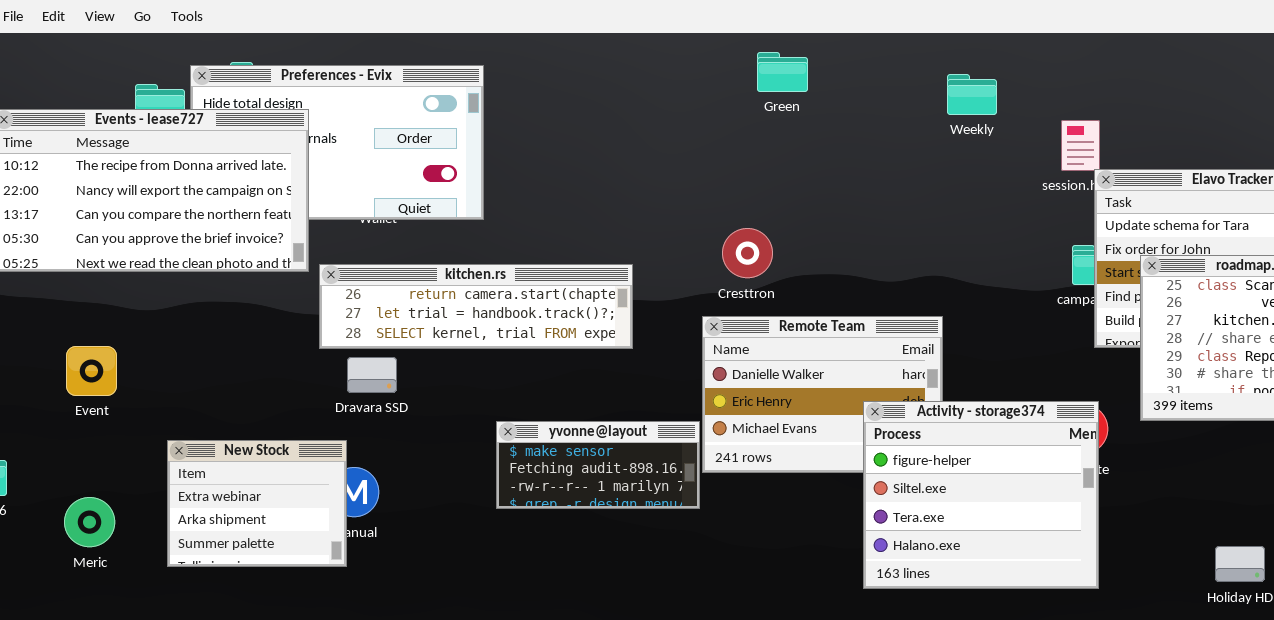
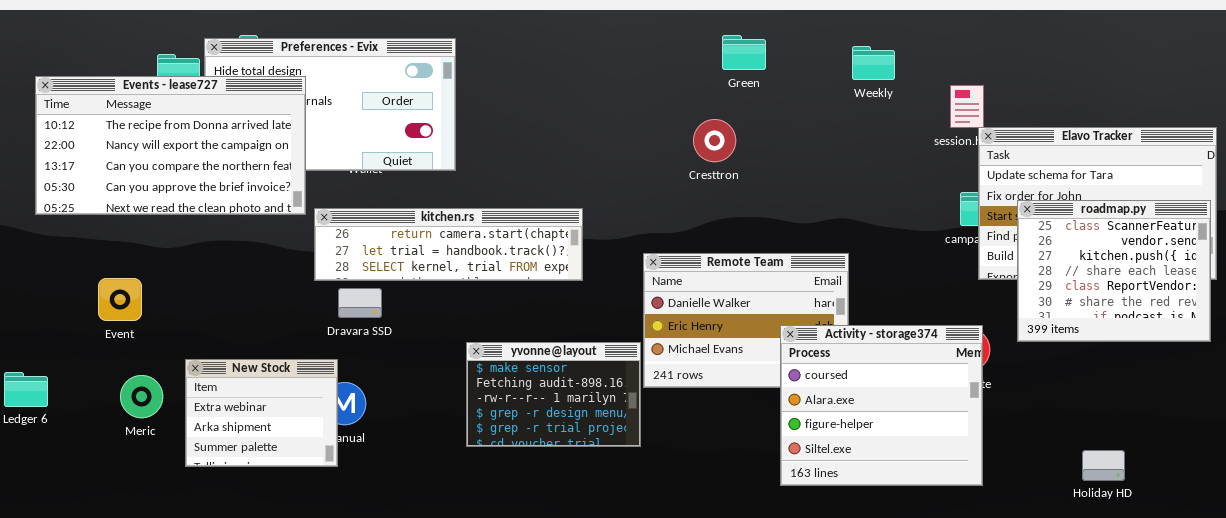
Green: [757,52,808,92] -> [722,35,766,70], moved
Cresttron: [722,228,773,278] -> [693,119,736,162], moved
Activity - storage374: [863,401,1099,589] -> [780,325,983,486], scrolled up 2 rows
yvonne@layout: [496,421,700,509] -> [466,342,641,447], resized
Meric: [64,497,115,547] -> [120,375,163,418], moved

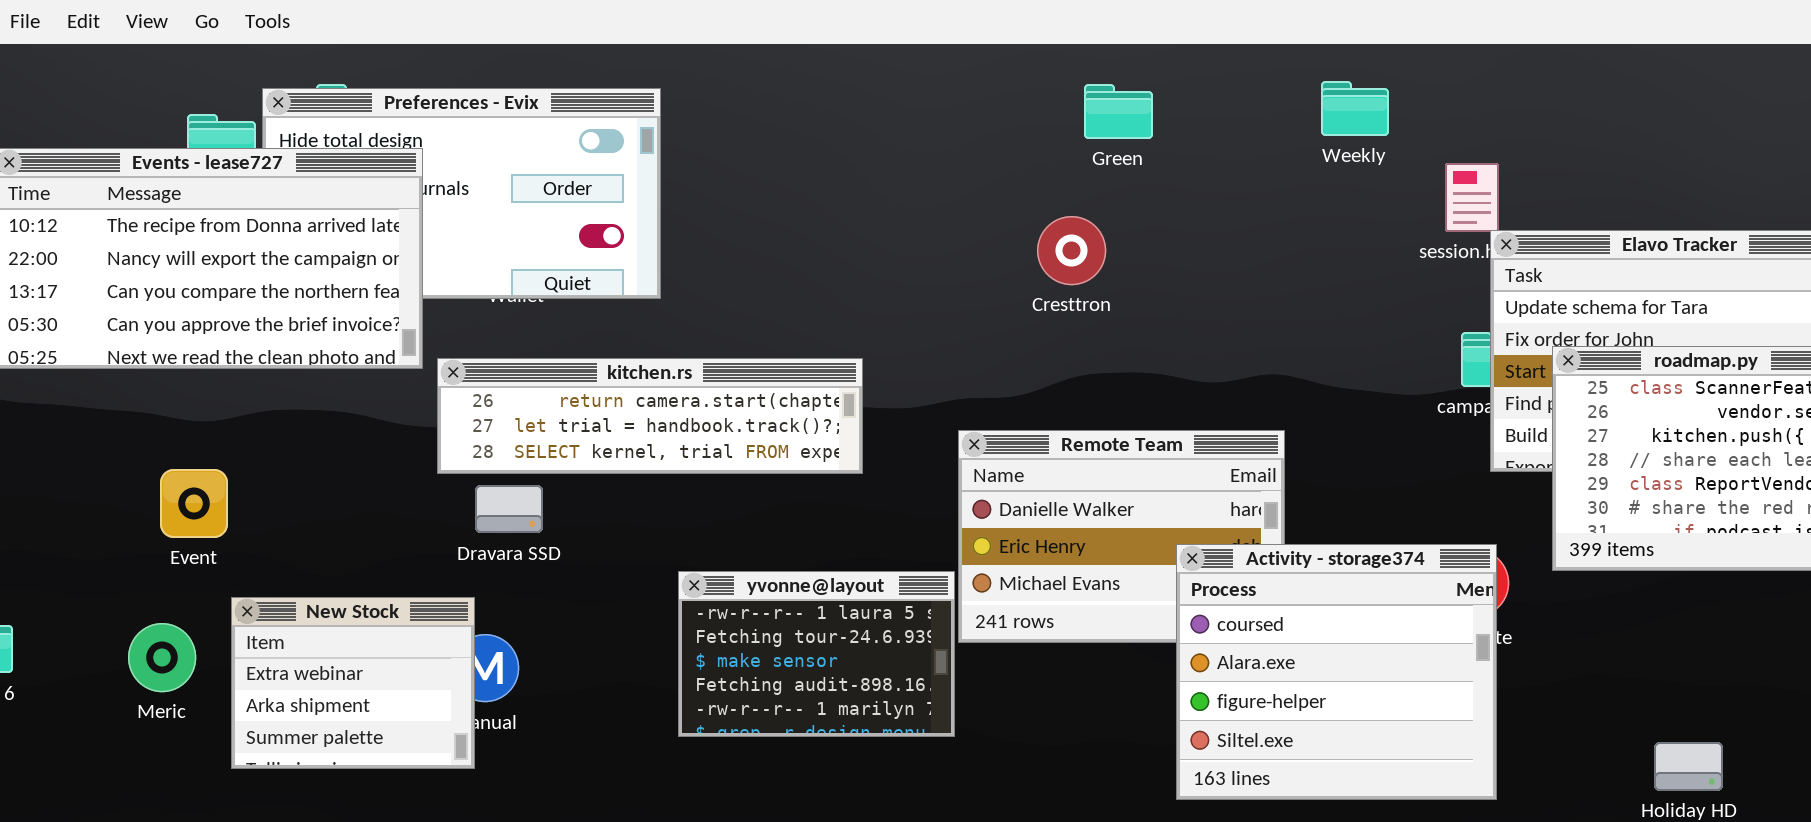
Weekly: [852,46,895,80] -> [1321,81,1389,136], moved
Event: [98,278,142,321] -> [160,469,228,538], moved
yvonne@layout: [466,342,641,447] -> [678,571,955,737], scrolled up 2 rows

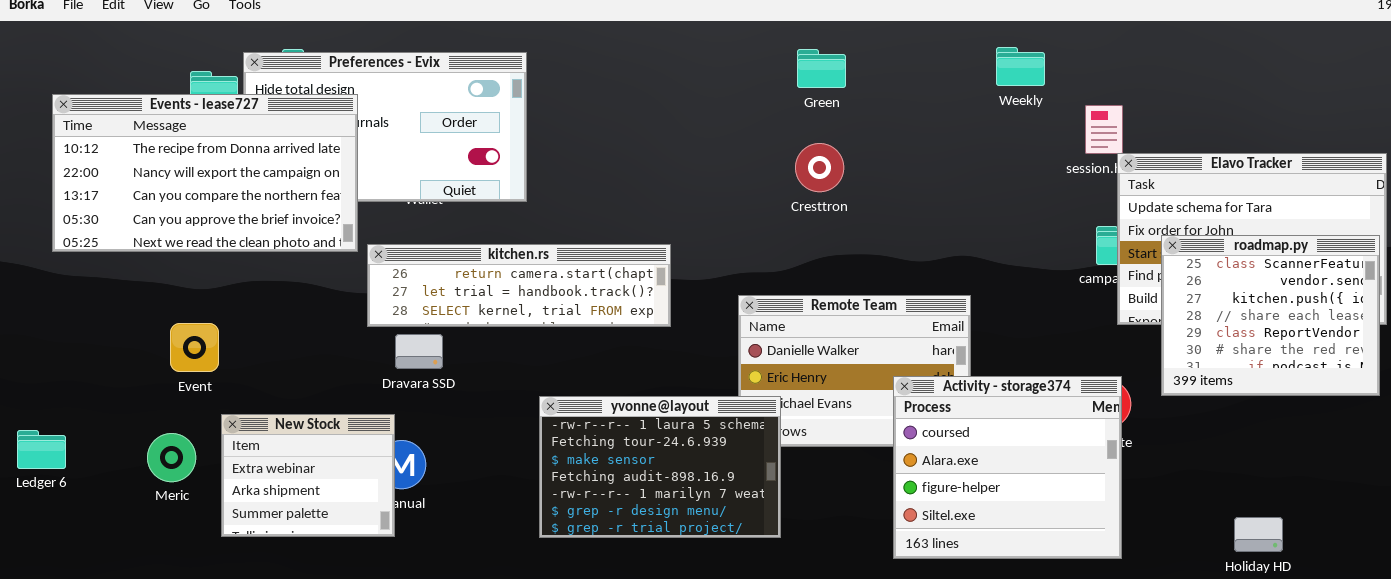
Green: [1084,84,1153,139] -> [797,49,846,88], moved
yvonne@layout: [678,571,955,737] -> [539,396,781,538], resized

